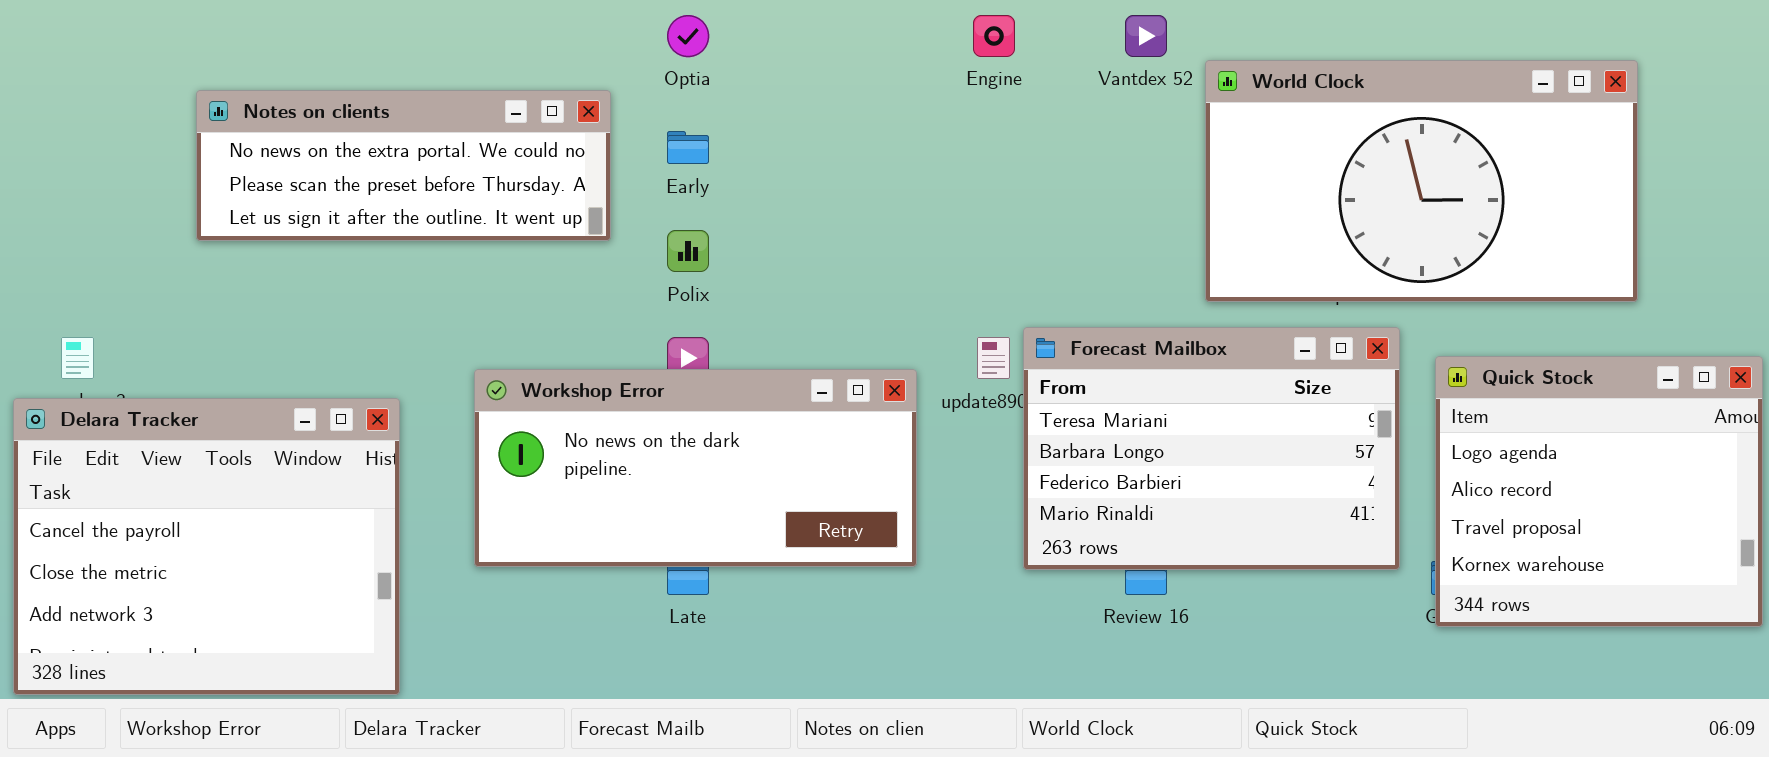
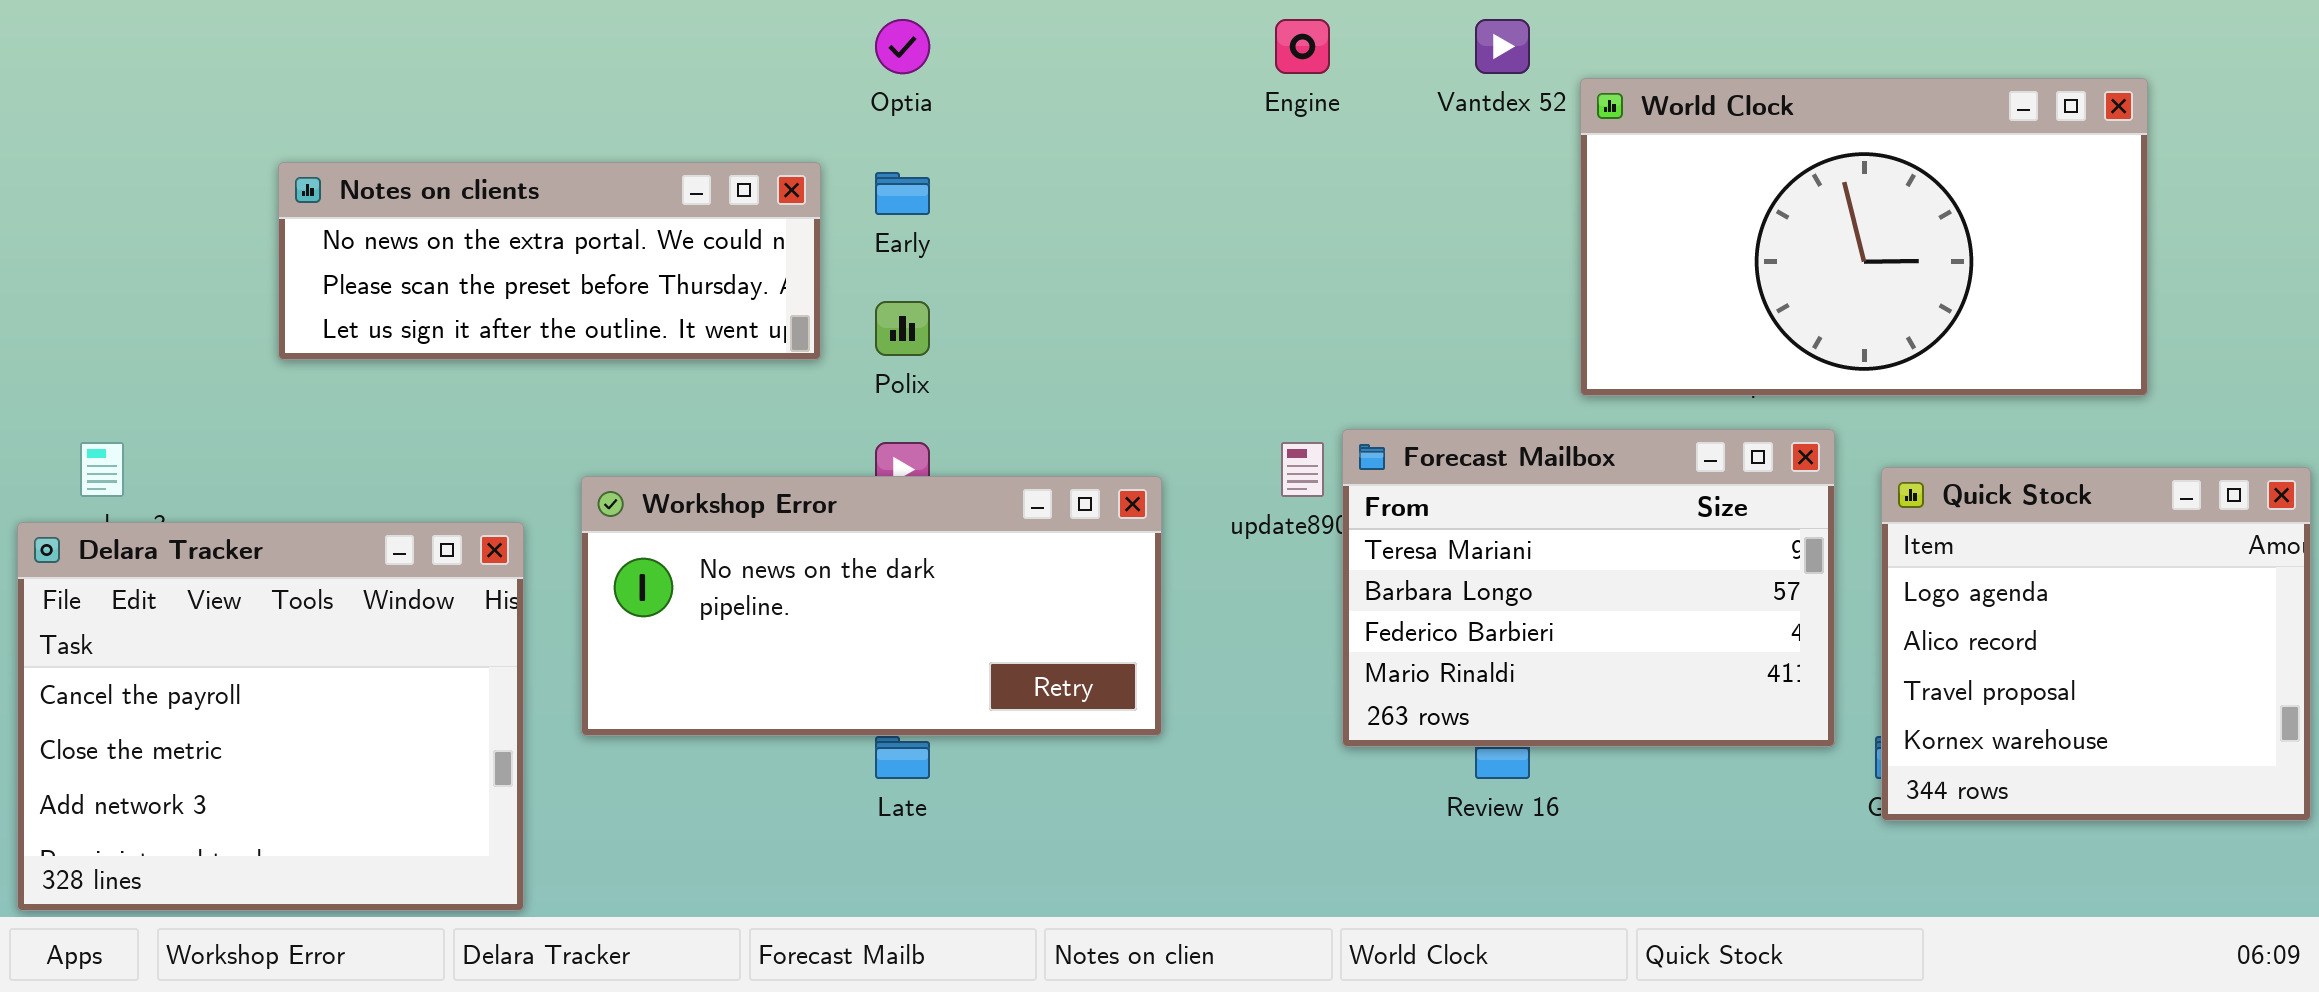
Notes on clients: [196,90,611,241] -> [278,162,821,360], moved
Workshop Error: [474,369,917,567] -> [581,476,1162,736], moved

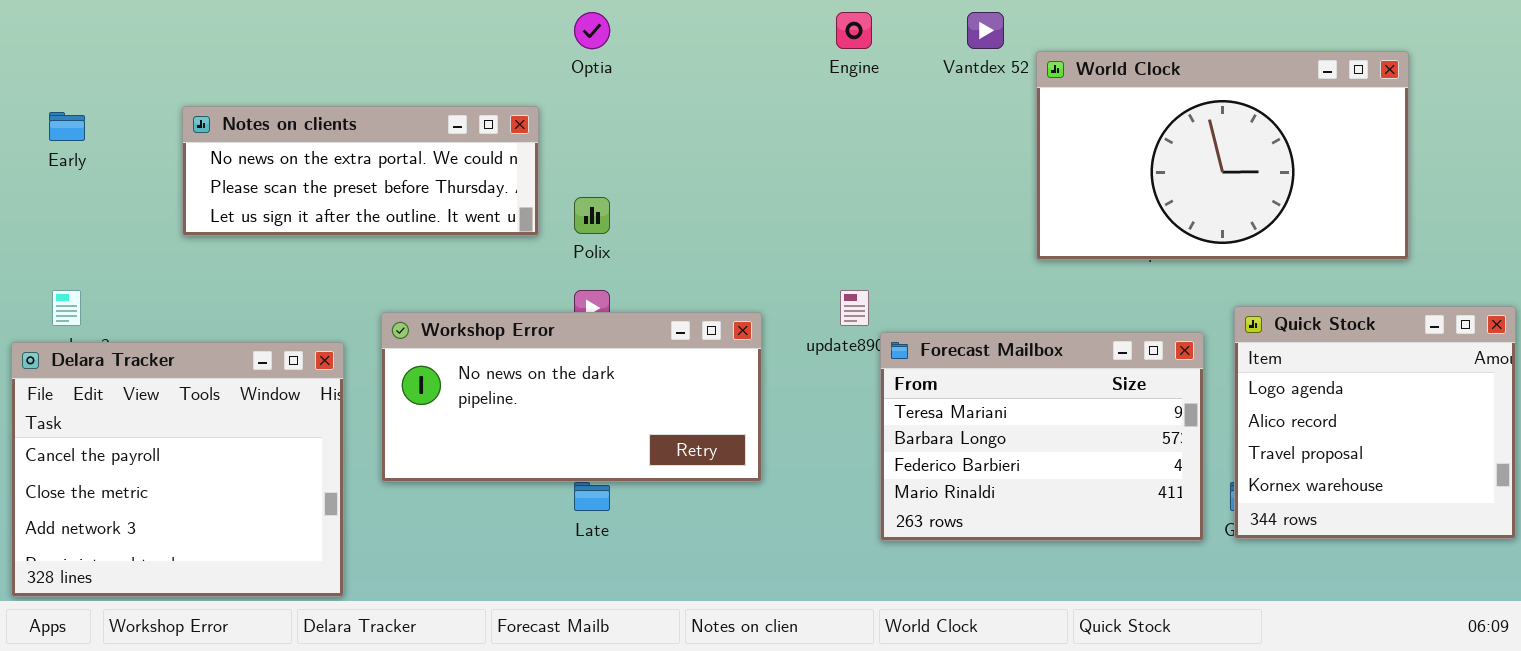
Early: [875,172,930,215] -> [49,112,85,141], moved
Forecast Mailbox: [1342,429,1835,747] -> [880,332,1204,541], moved

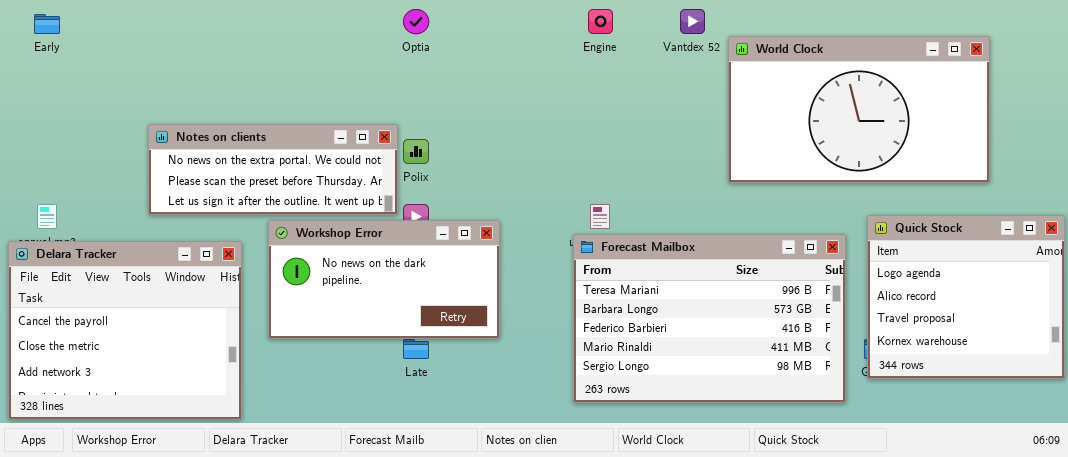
Notes on clients: [182,106,539,236] -> [148,124,398,215], moved
Early: [49,112,85,141] -> [34,14,60,34], moved
Workshop Error: [381,312,762,482] -> [268,220,500,339], resized
Forecast Mailbox: [880,332,1204,541] -> [573,234,846,403], resized

